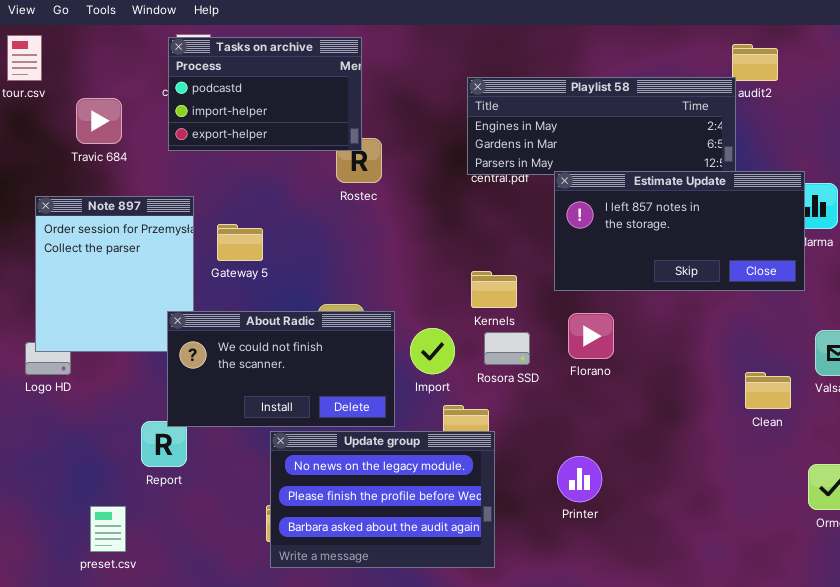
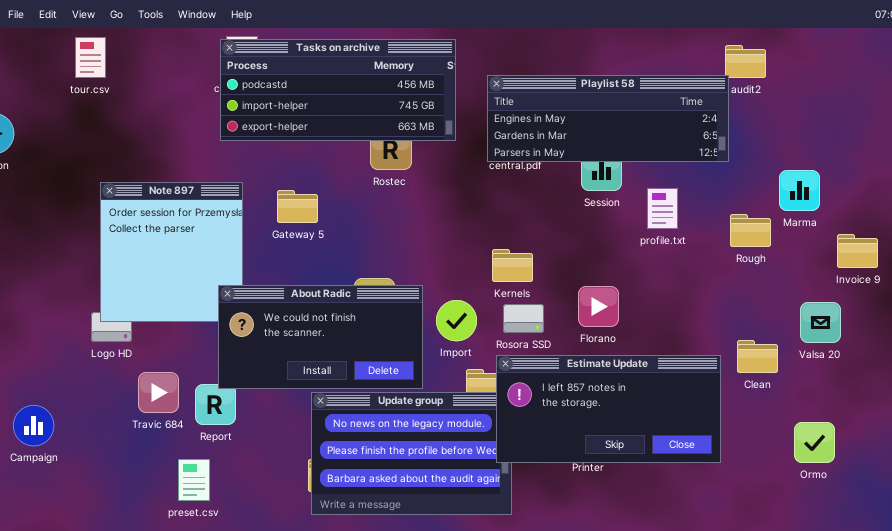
Tasks on archive: [168,37,362,151] -> [220,39,456,141], resized
Travic 684: [76,98,122,144] -> [138,372,179,413], moved
Estimate Update: [554,171,805,291] -> [496,355,721,463], moved
Gateway 5: [217,224,263,261] -> [277,190,318,223], moved
preset.csv: [90,506,126,552] -> [178,459,210,501], moved

